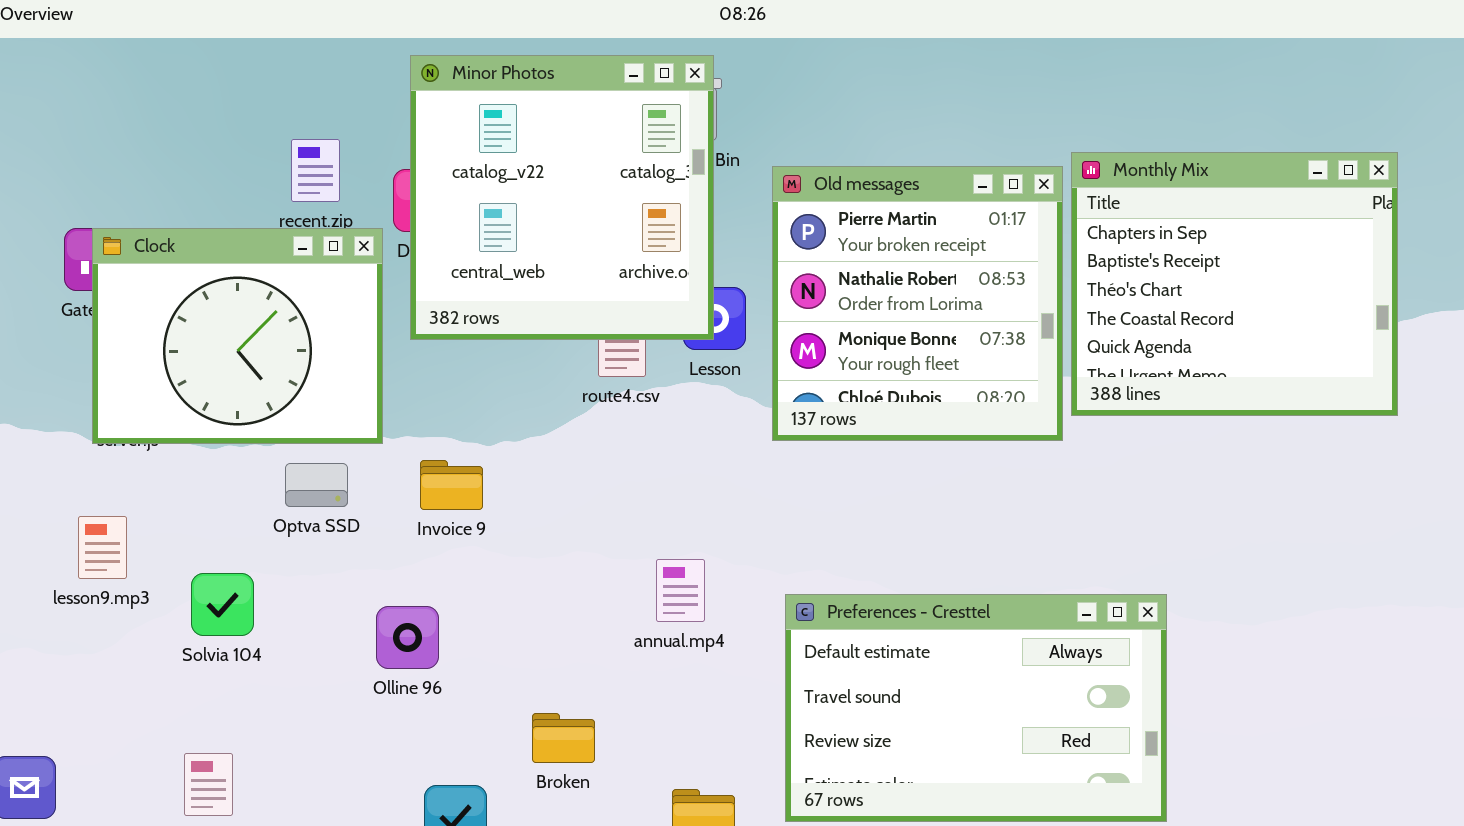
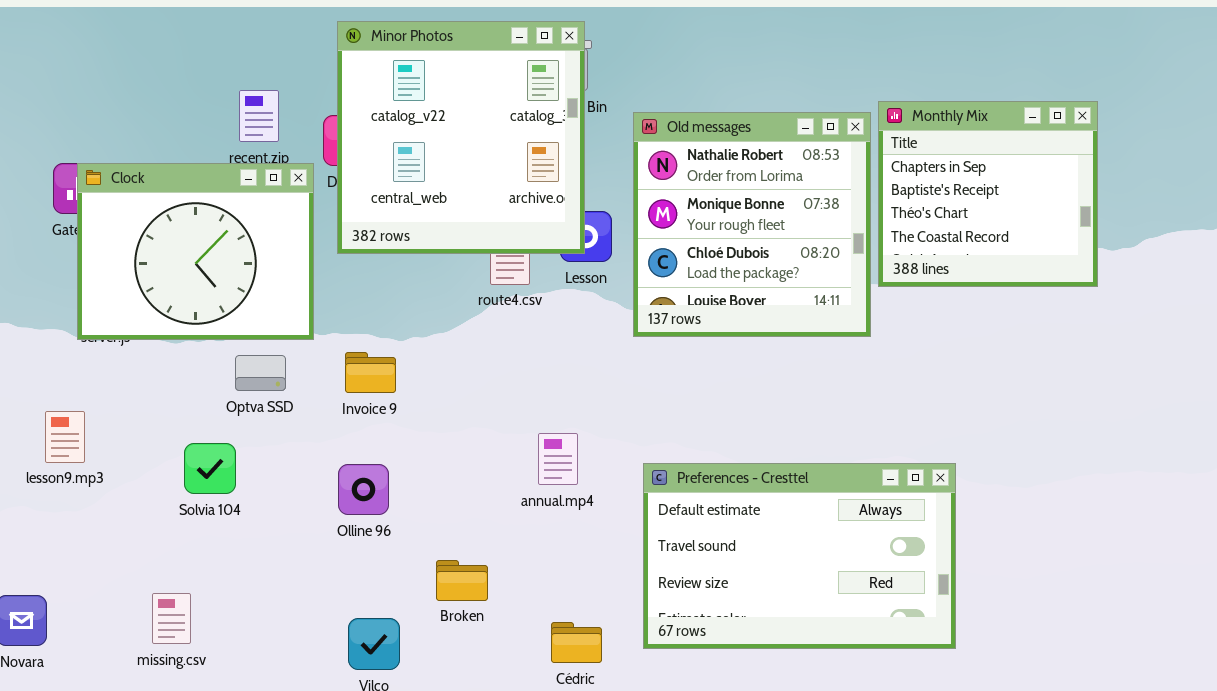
Monthly Mix: [1071,152,1398,416] -> [878,101,1098,287], resized
Old messages: [772,166,1063,441] -> [633,112,871,337], scrolled down 1 row
lesson9.mp3: [78,516,127,579] -> [45,411,85,463], moved
Solvia 104: [191,573,254,636] -> [184,443,236,494], moved
Olline 96: [376,606,439,669] -> [338,464,389,515], moved

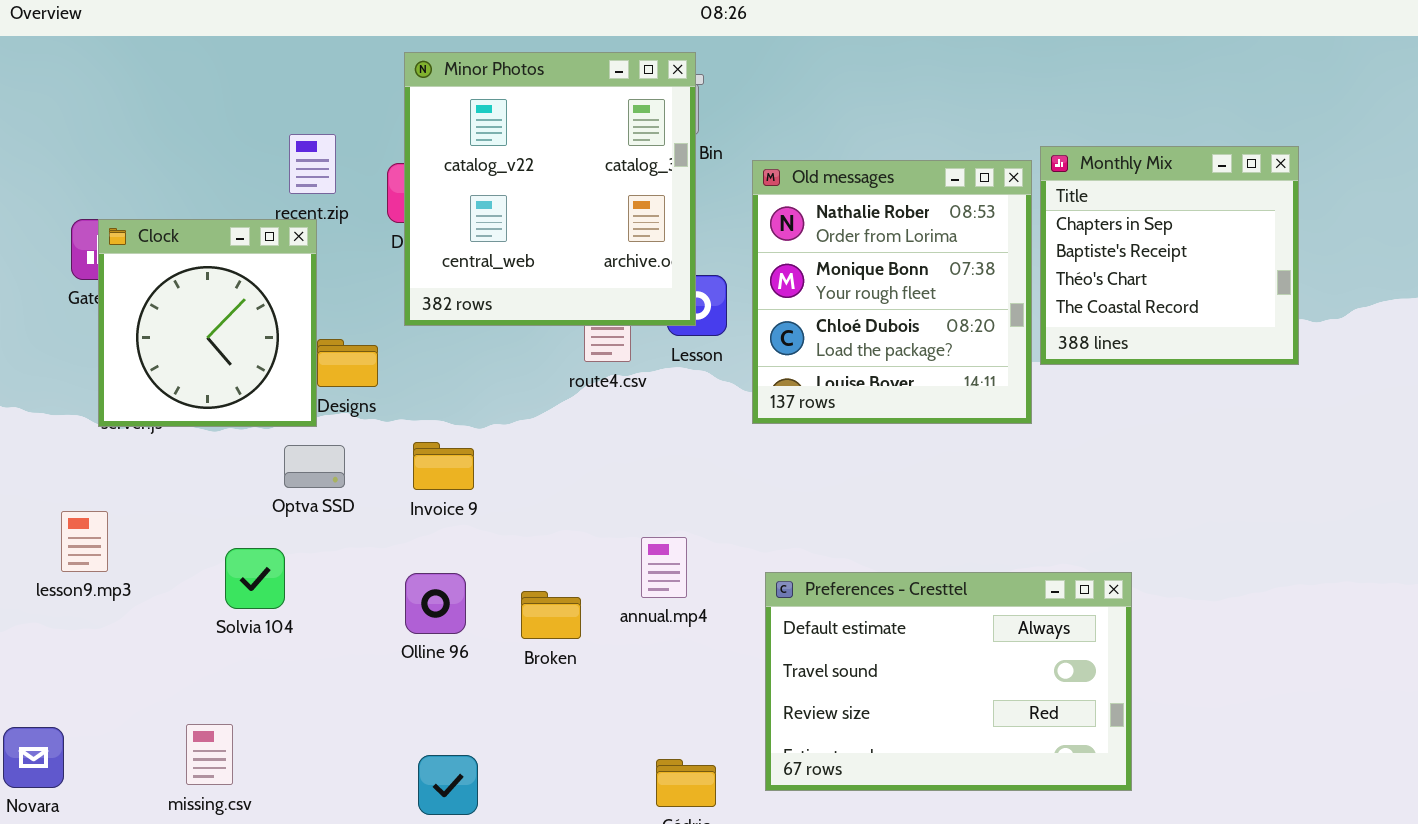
Clock: [77,163,314,340] -> [98,219,317,427], resized
Broken: [436,560,488,601] -> [521,591,581,639], moved

